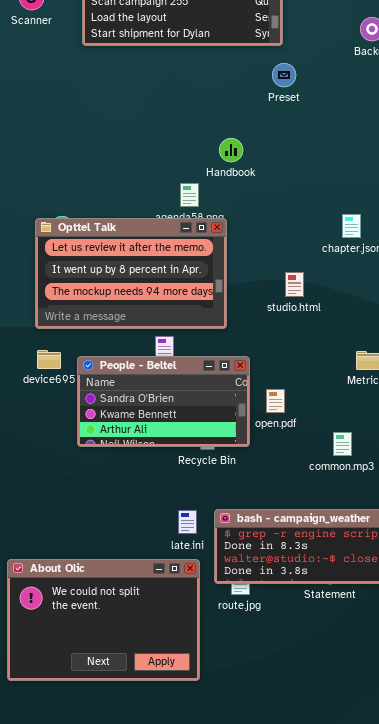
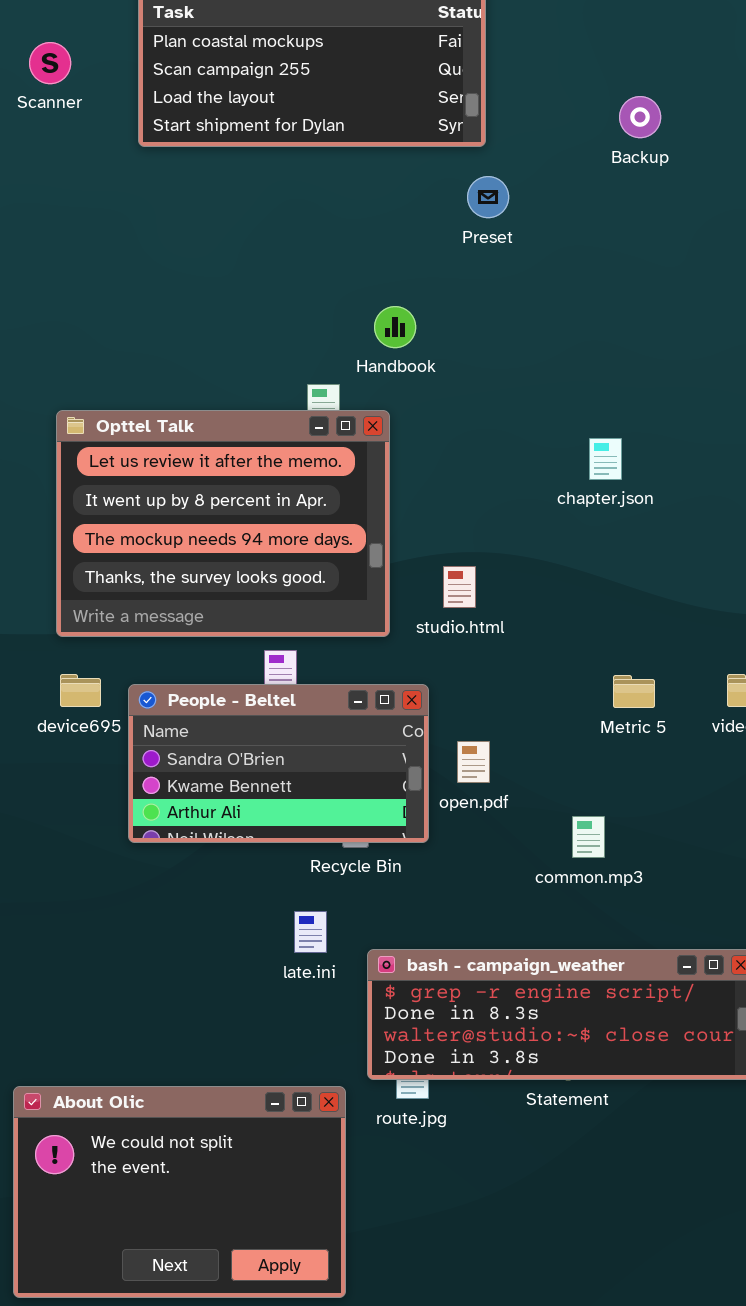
Opttel Talk: [35,218,227,329] -> [56,410,390,637], resized
studio.html: [285,272,304,297] -> [443,566,476,608], moved
late.ini: [178,510,197,534] -> [294,911,327,953], moved
About Olic: [7,559,200,681] -> [13,1086,346,1298], moved

